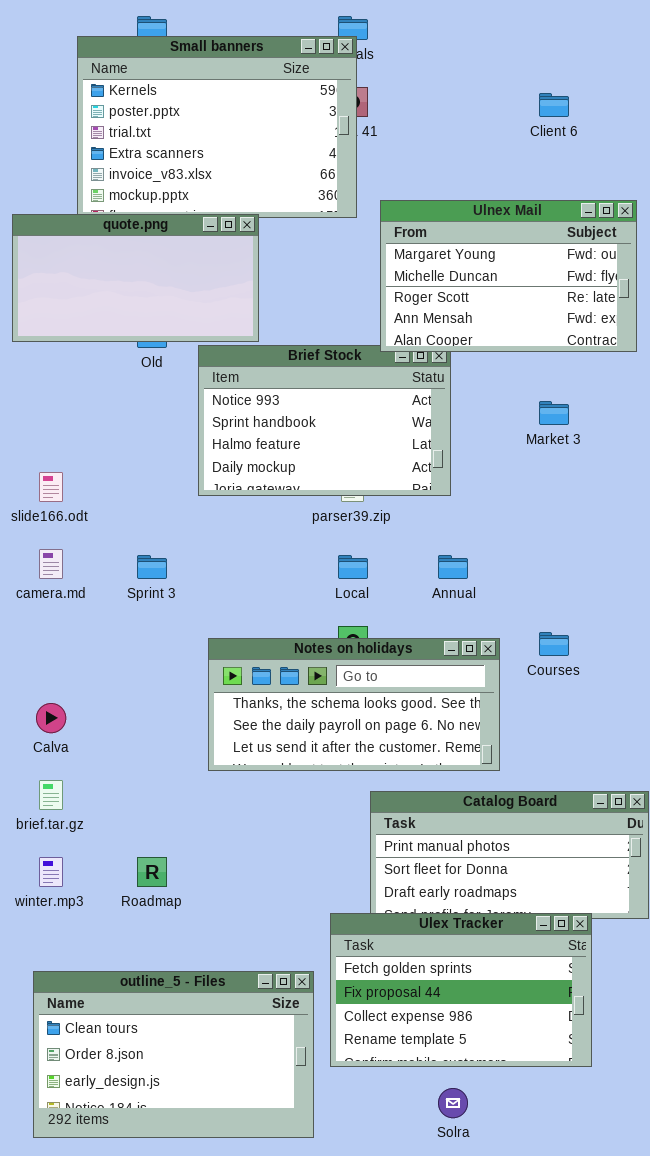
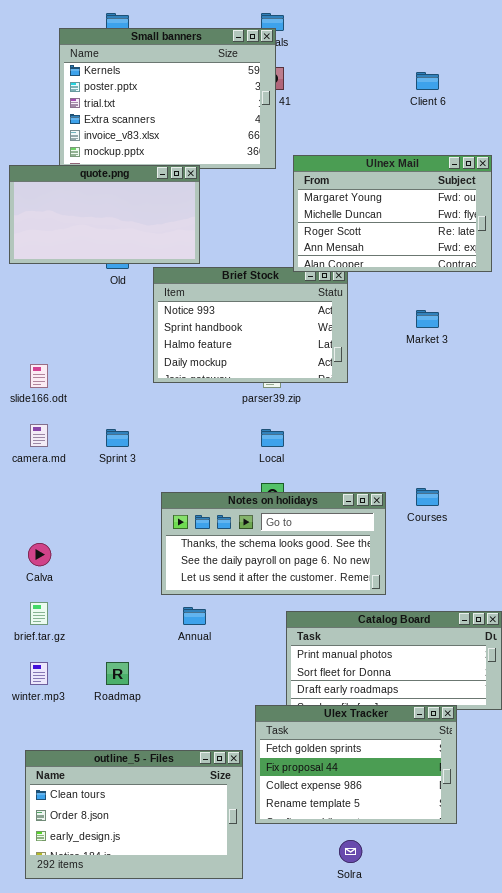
Annual: [438,555,468,579] -> [183,607,206,625], moved

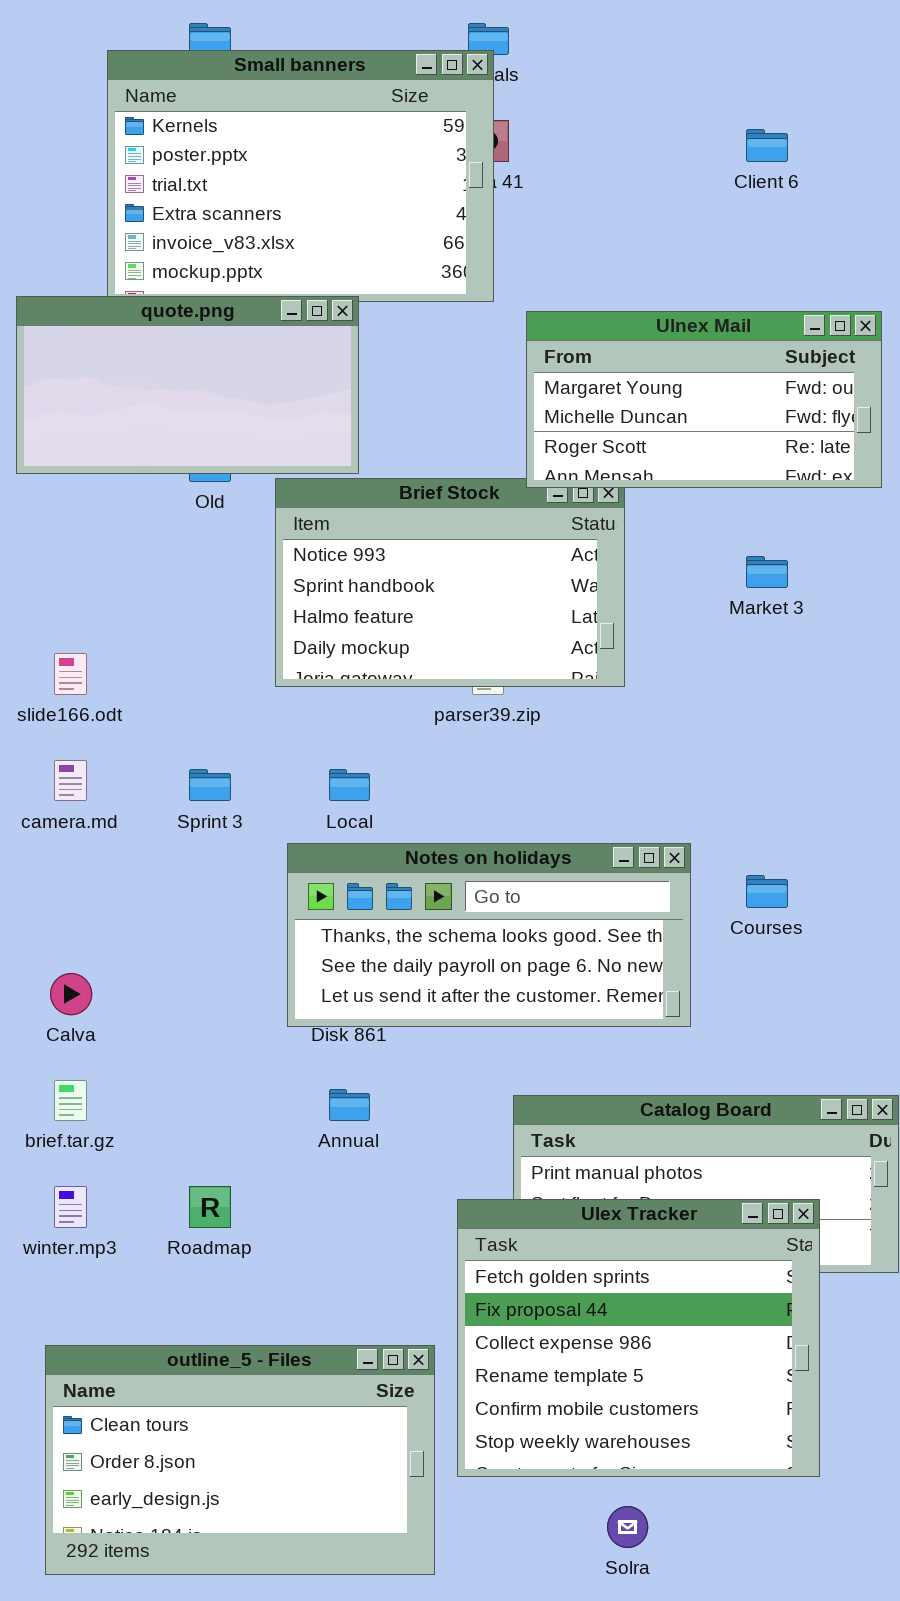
Ulnex Mail: [293,155,492,272] -> [526,311,882,488], resized
Local: [261,429,284,447] -> [329,769,370,801], moved
Notes on holidays: [161,492,386,595] -> [287,843,691,1027], moved
Ulex Tracker: [255,705,457,824] -> [457,1199,820,1477], resized

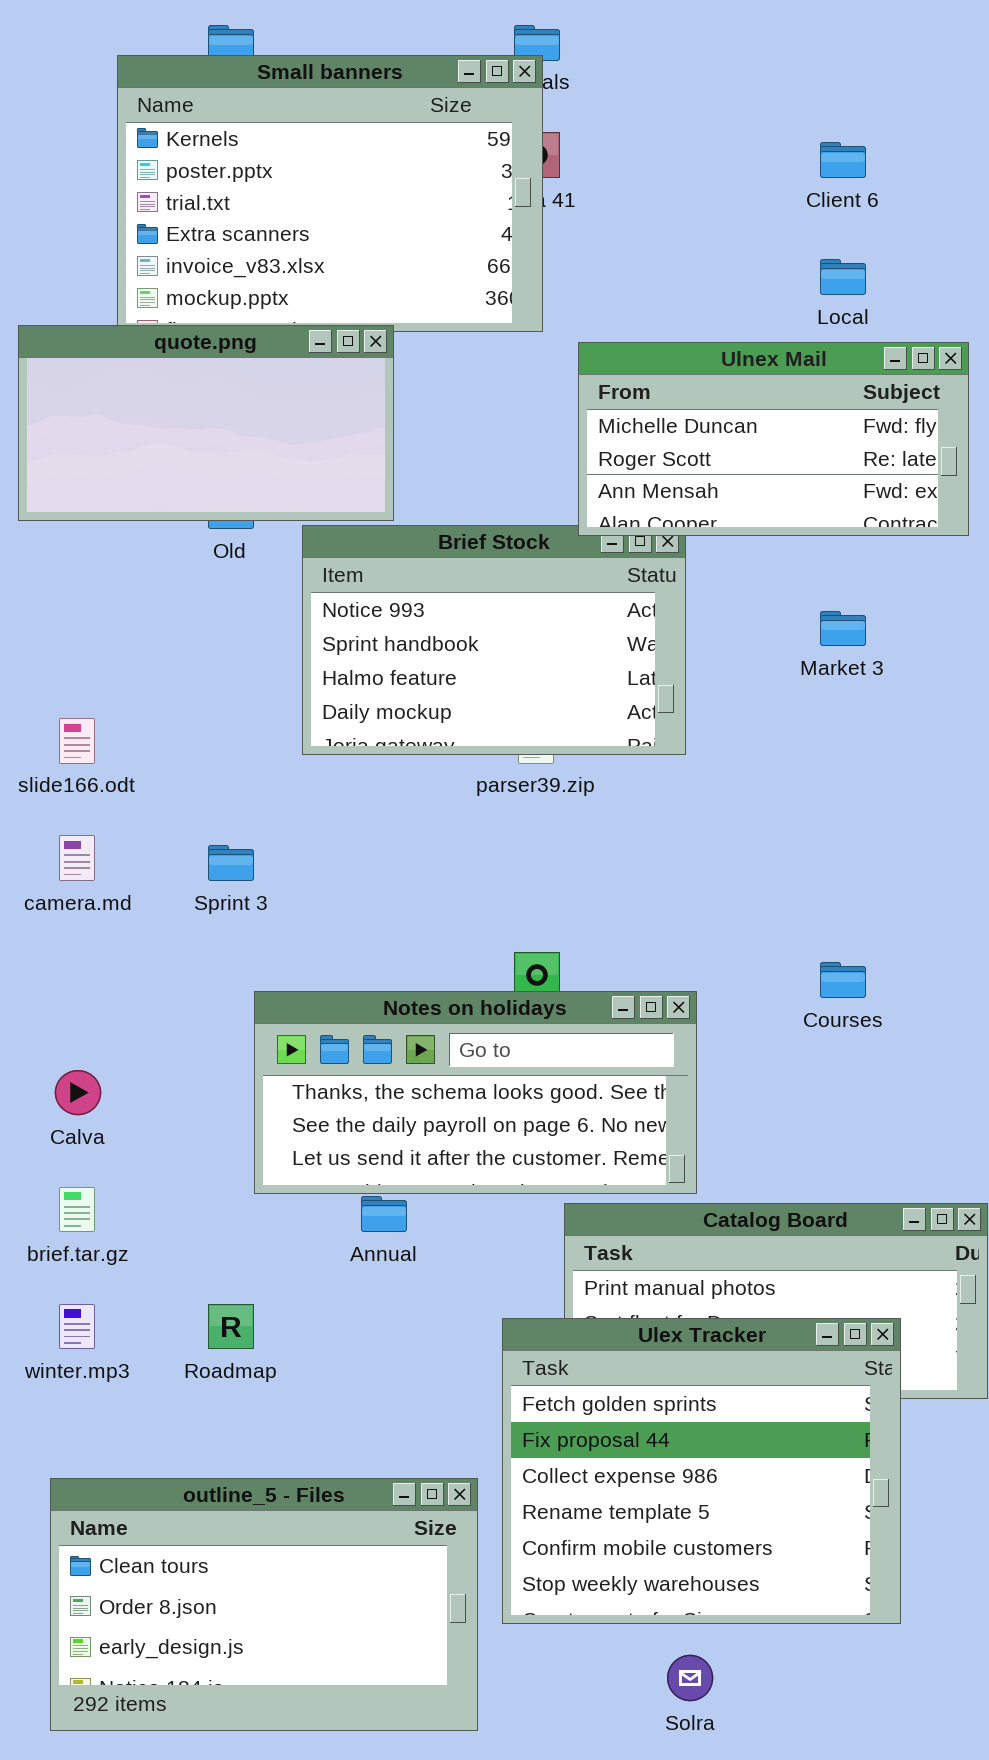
Ulnex Mail: [526,311,882,488] -> [578,342,969,536], scrolled down 1 row
Local: [329,769,370,801] -> [820,259,866,295], moved
Notes on holidays: [287,843,691,1027] -> [254,991,697,1194], moved

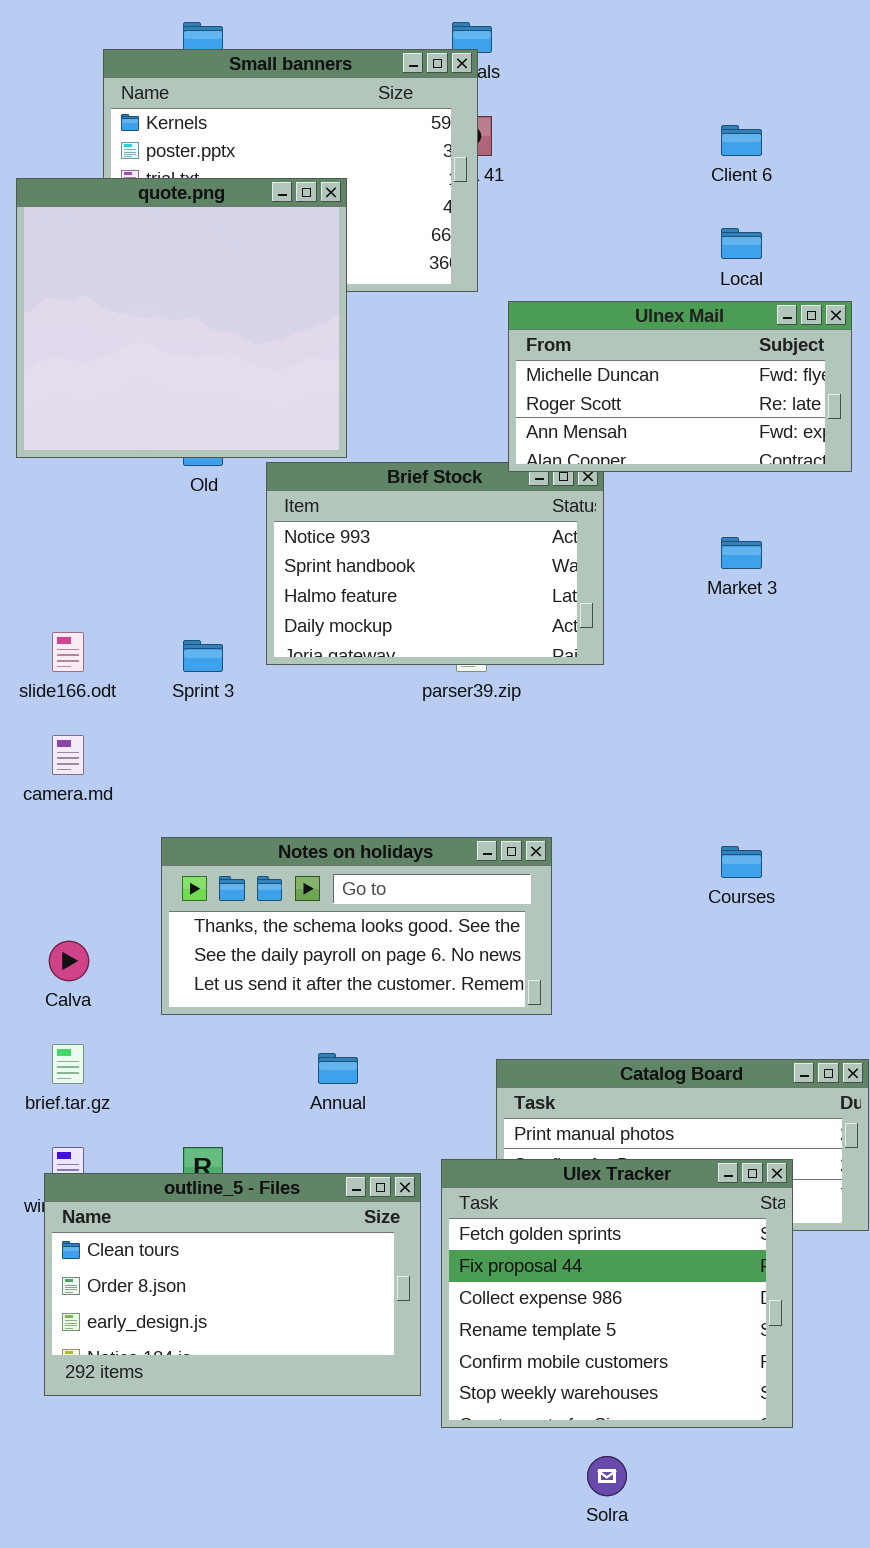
quote.png: [18,325,394,521] -> [16,178,347,458], resized
Sprint 3: [208,845,254,881] -> [183,640,223,672], moved
Notes on holidays: [254,991,697,1194] -> [161,837,552,1015], moved
outline_5 - Files: [50,1478,478,1731] -> [44,1173,421,1396], moved

